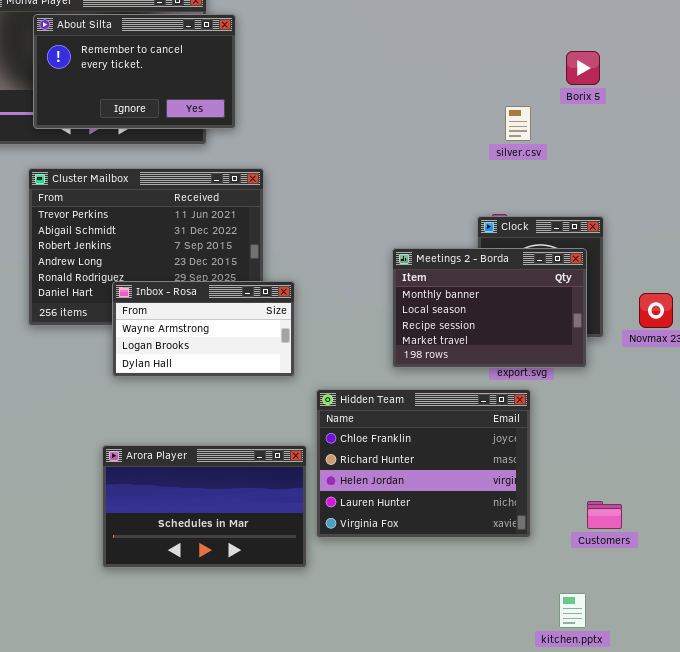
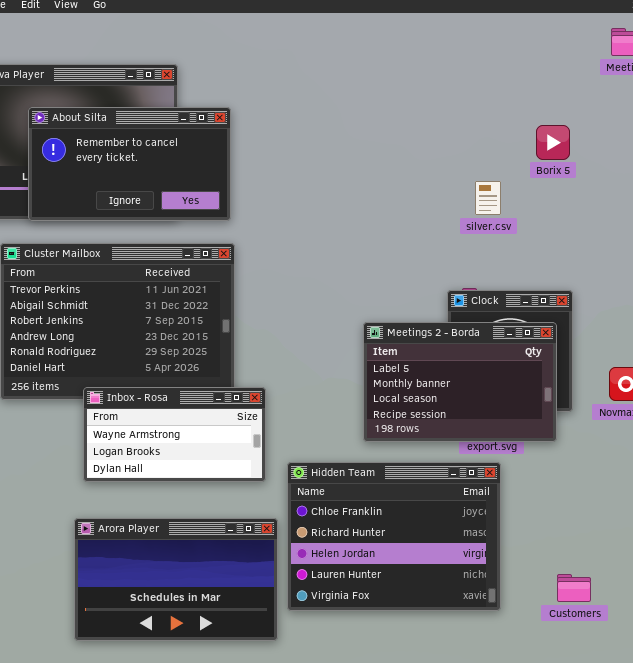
About Silta: [33,14,236,129] -> [28,107,231,221], moved
Meetings 2 - Borda: [392,248,587,368] -> [363,322,557,442], scrolled up 1 row
Inbox - Rosa: [112,281,295,377] -> [83,387,266,482], moved

